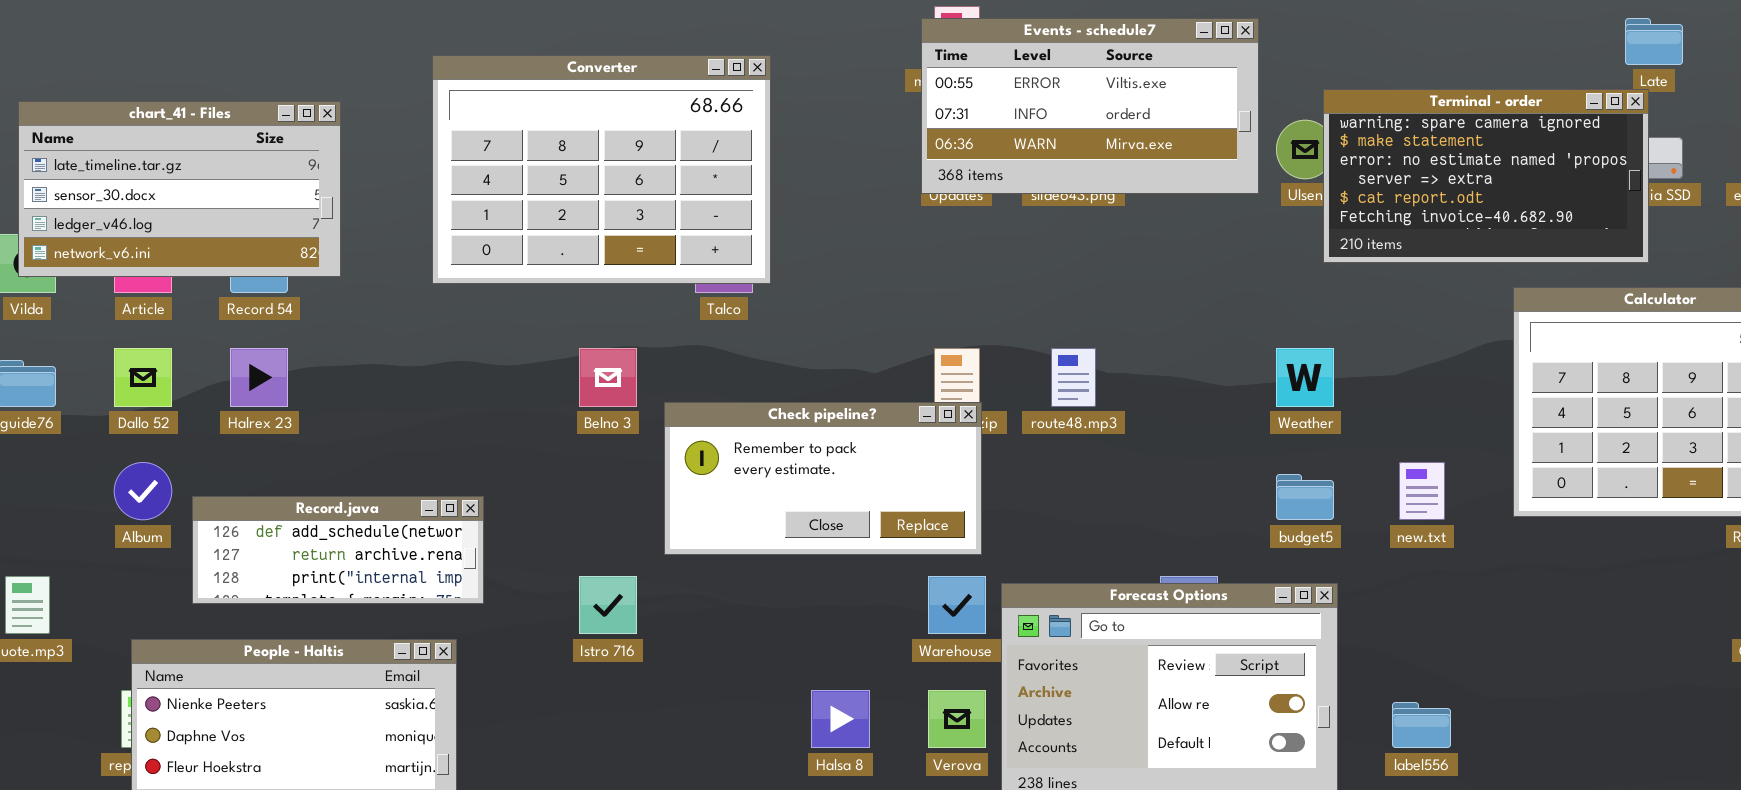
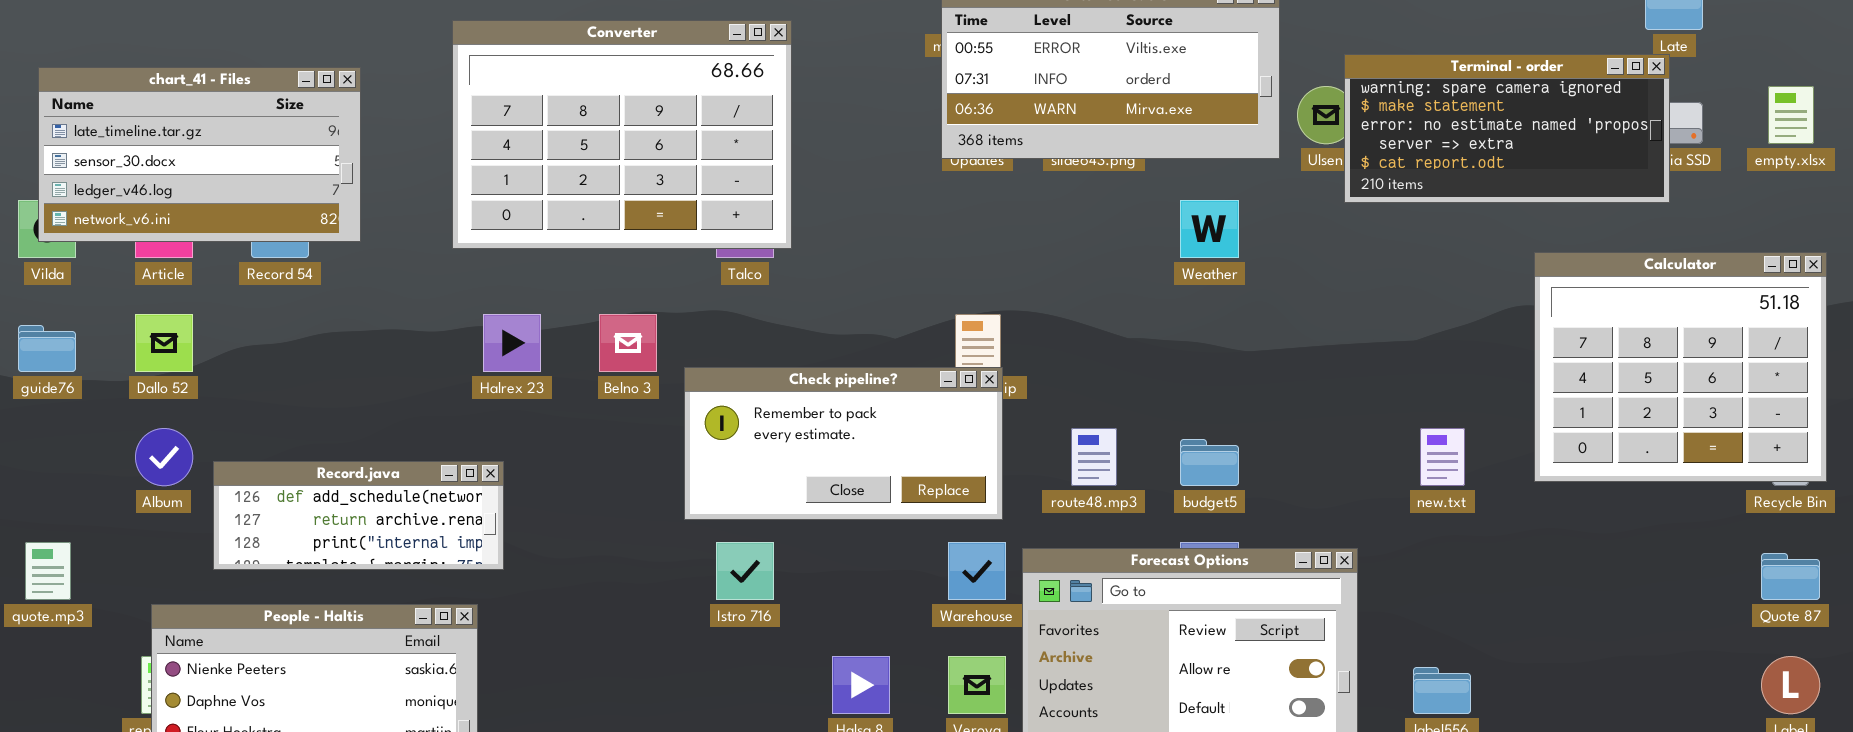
Terminal - order: [1323,89,1649,263] -> [1344,54,1670,203], resized
Halrex 23: [230,348,288,407] -> [483,314,541,372], moved
route48.mp3: [1051,348,1096,407] -> [1071,428,1117,486], moved
Weather: [1276,348,1334,407] -> [1180,200,1239,258], moved
budget5: [1276,474,1334,520] -> [1180,439,1239,486], moved
Istro 716: [579,576,637,634] -> [716,542,774,600], moved

